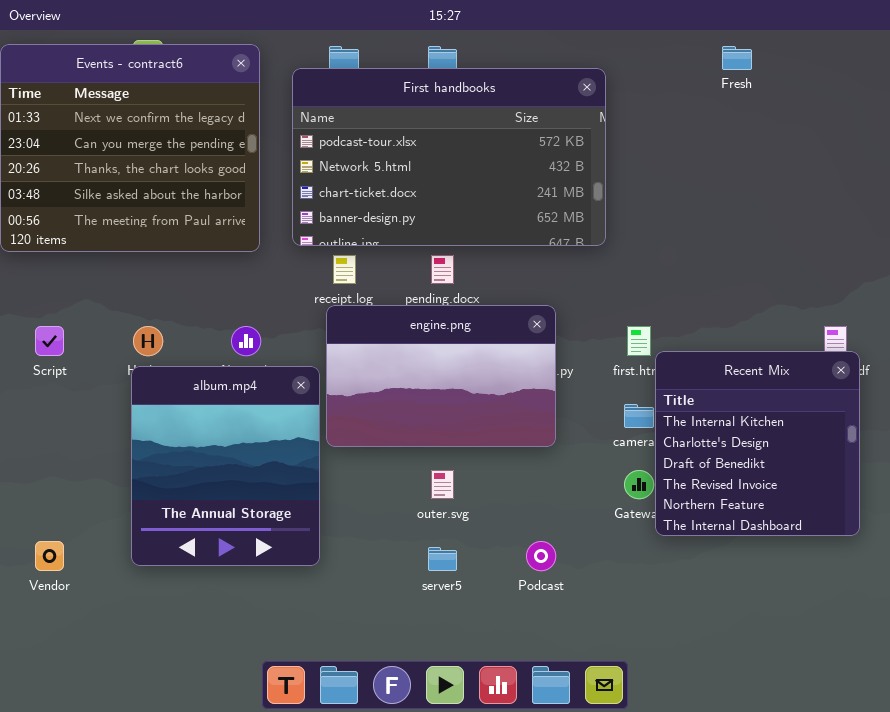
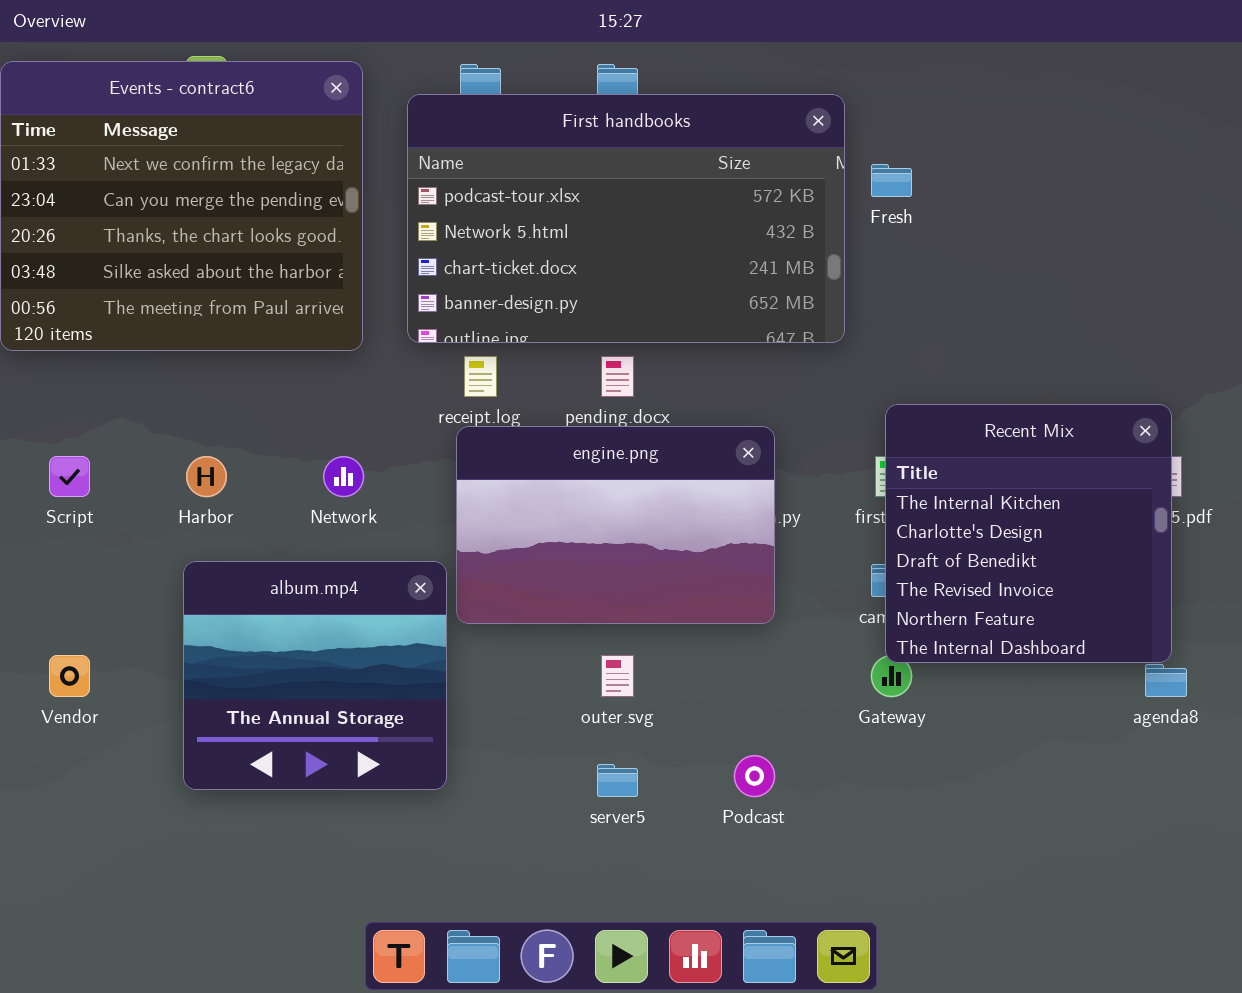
Fresh: [722,46,752,70] -> [871,164,912,197], moved
Recent Mix: [655,351,860,536] -> [885,404,1172,663], moved
album.mp4: [131,366,320,566] -> [183,561,447,790], resized
Vendor: [35,541,64,571] -> [49,655,90,697], moved

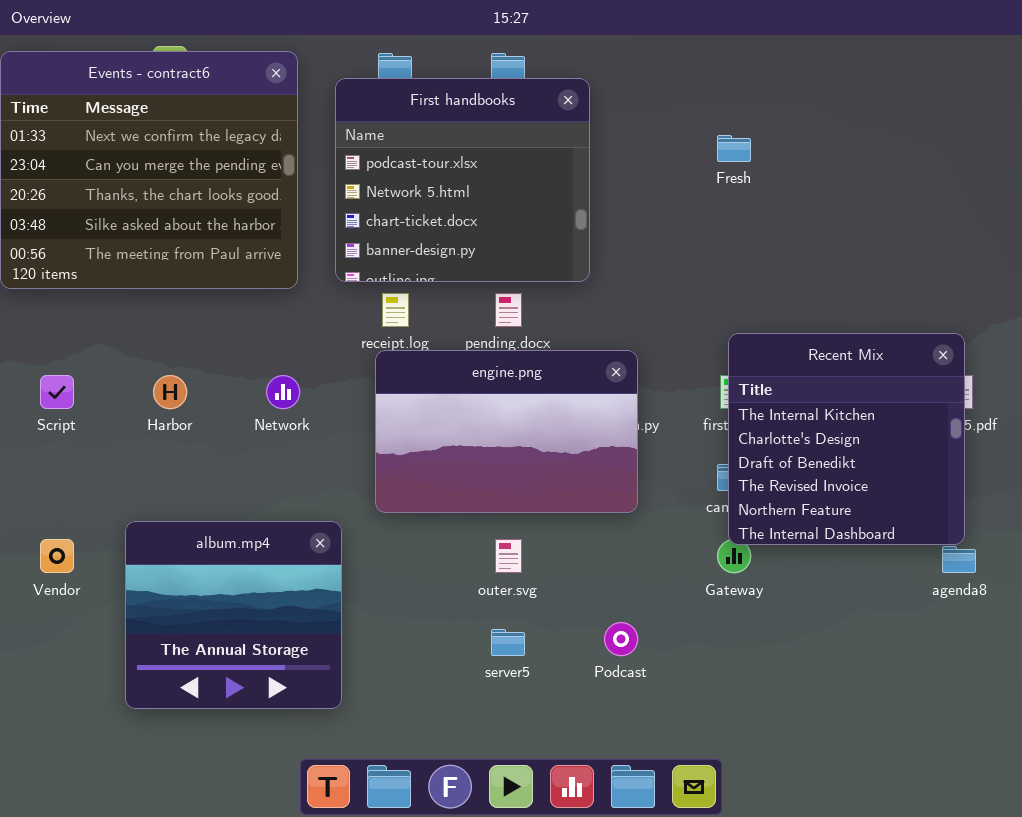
First handbooks: [407,94,845,343] -> [335,78,590,282], resized
album.mp4: [183,561,447,790] -> [125,521,342,709], moved

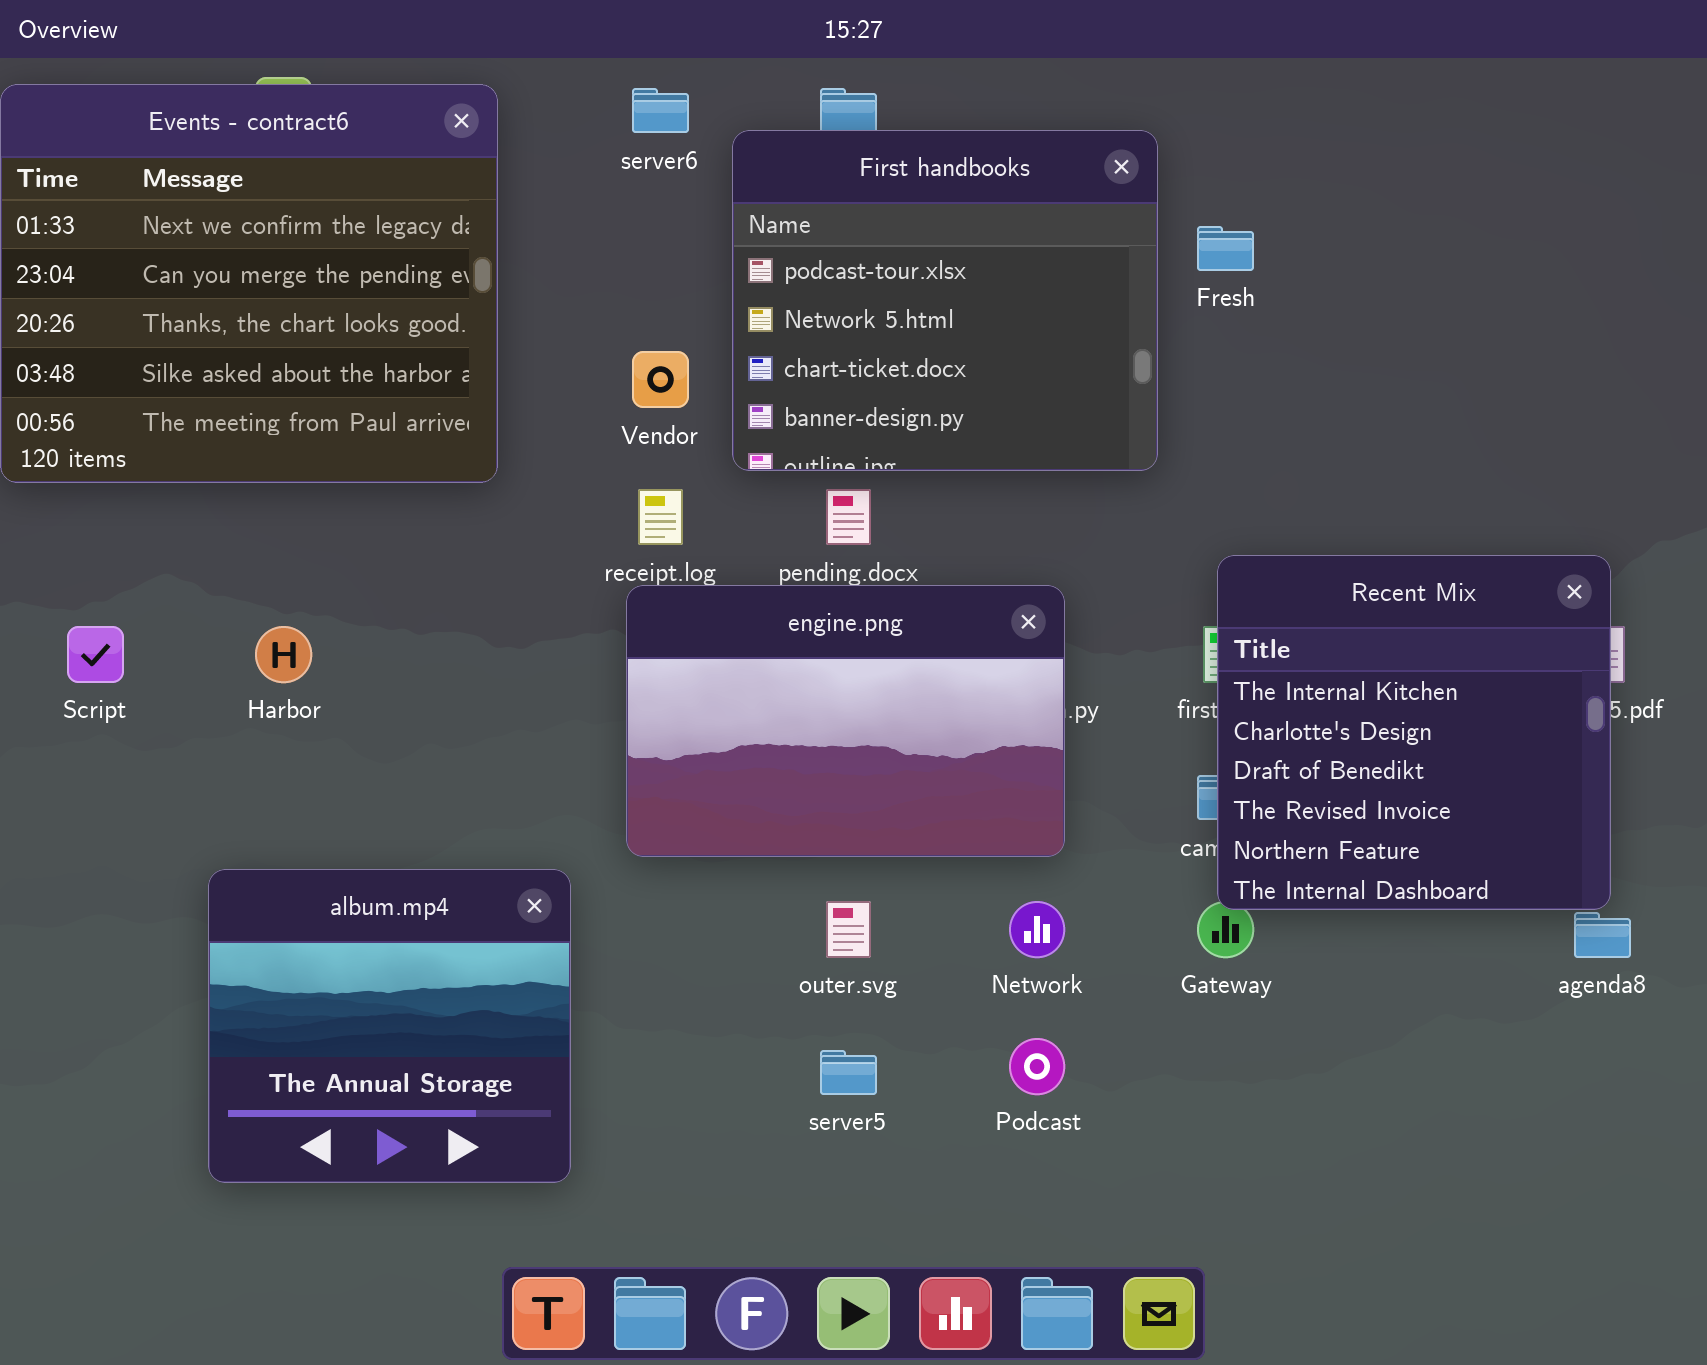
First handbooks: [335,78,590,282] -> [732,130,1158,471], moved
Network: [266,375,300,409] -> [1009,901,1065,958], moved
Vendor: [40,539,74,573] -> [632,351,689,408], moved

